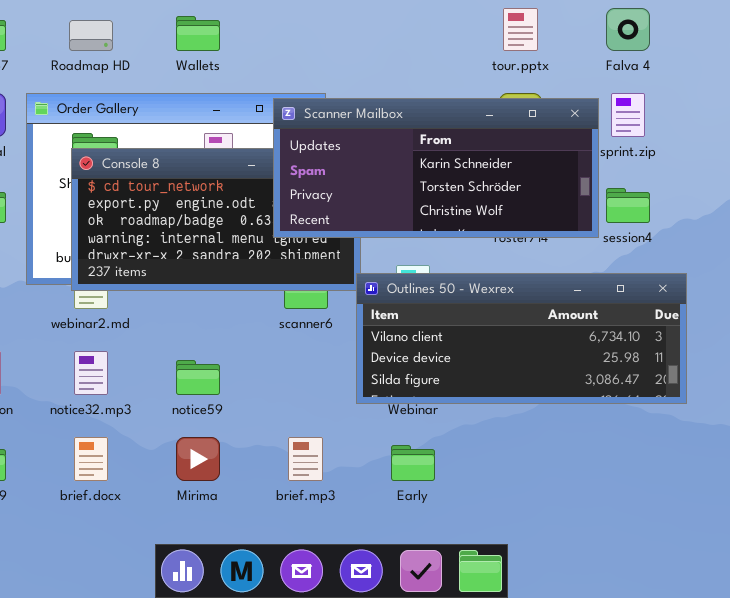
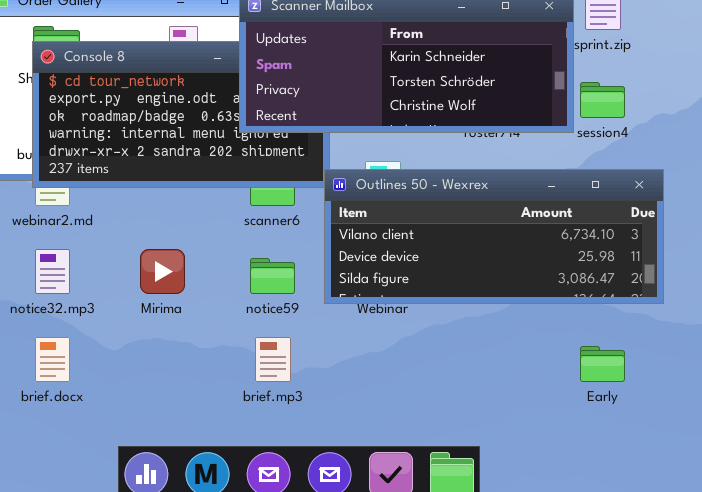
notice59: [176,360,220,395] -> [250,258,295,294], moved
Mirima: [176,437,220,481] -> [140,249,185,294], moved
Early: [391,445,435,481] -> [580,346,625,382], moved

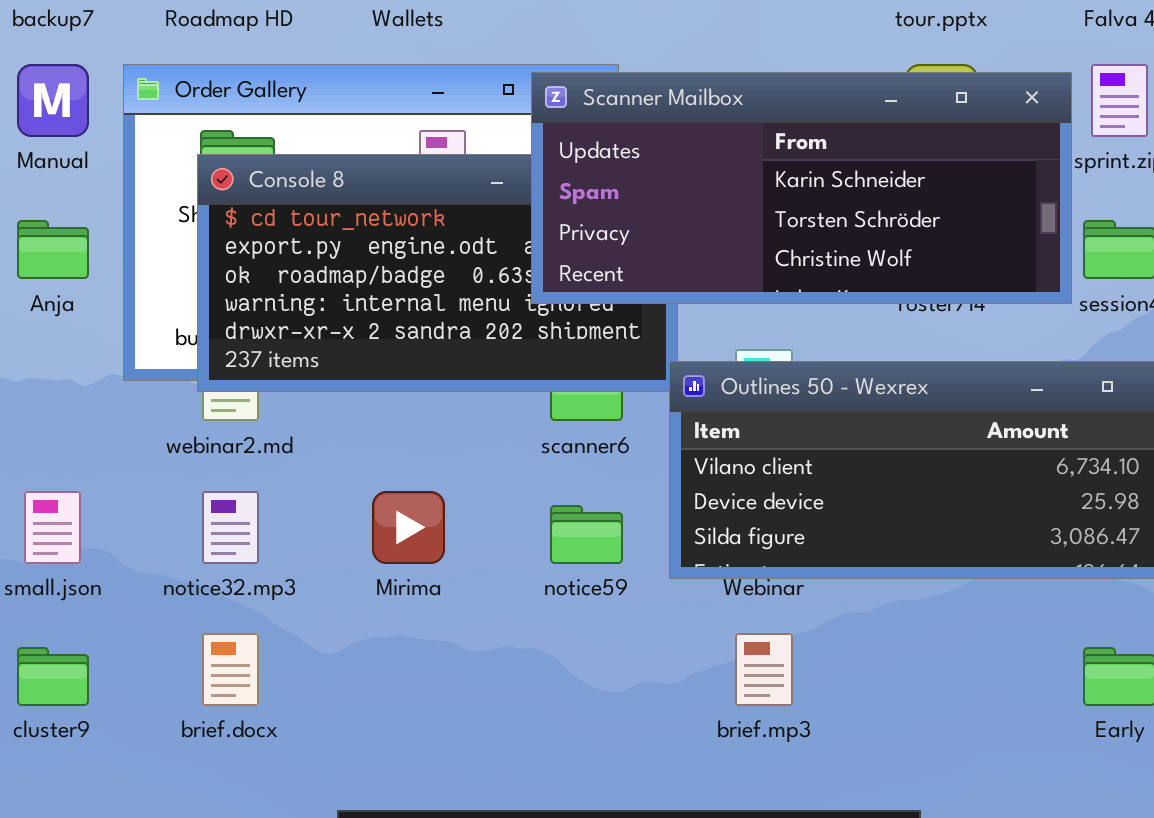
brief.mp3: [255,337,291,382] -> [735,633,793,706], moved

